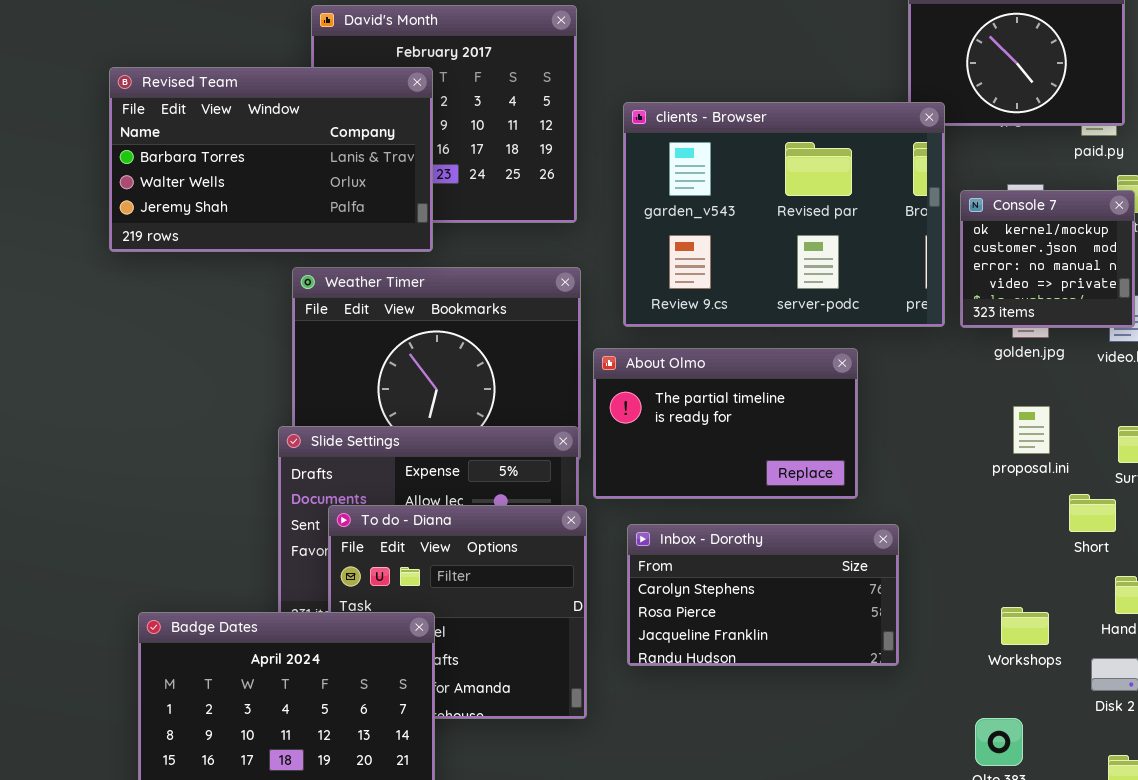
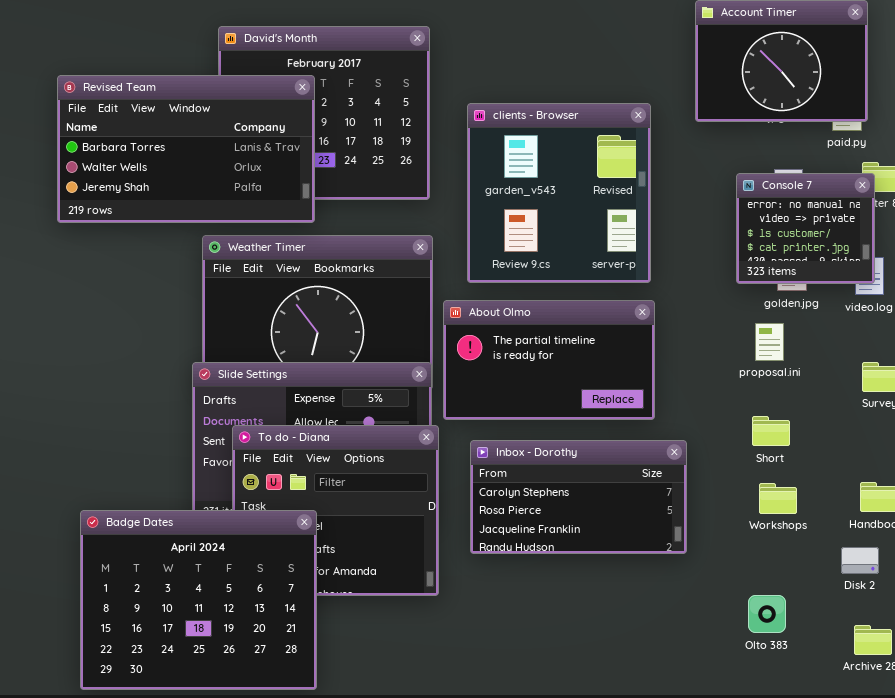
clients - Browser: [623,102,945,327] -> [467,103,651,283], resized
Console 7: [960,190,1135,328] -> [736,173,875,284], scrolled down 2 rows
proposal.ini: [1013,406,1050,454] -> [755,323,784,361], moved
Short: [1069,494,1116,532] -> [752,416,790,446], moved
Workshops: [1001,607,1049,645] -> [759,483,797,514], moved

